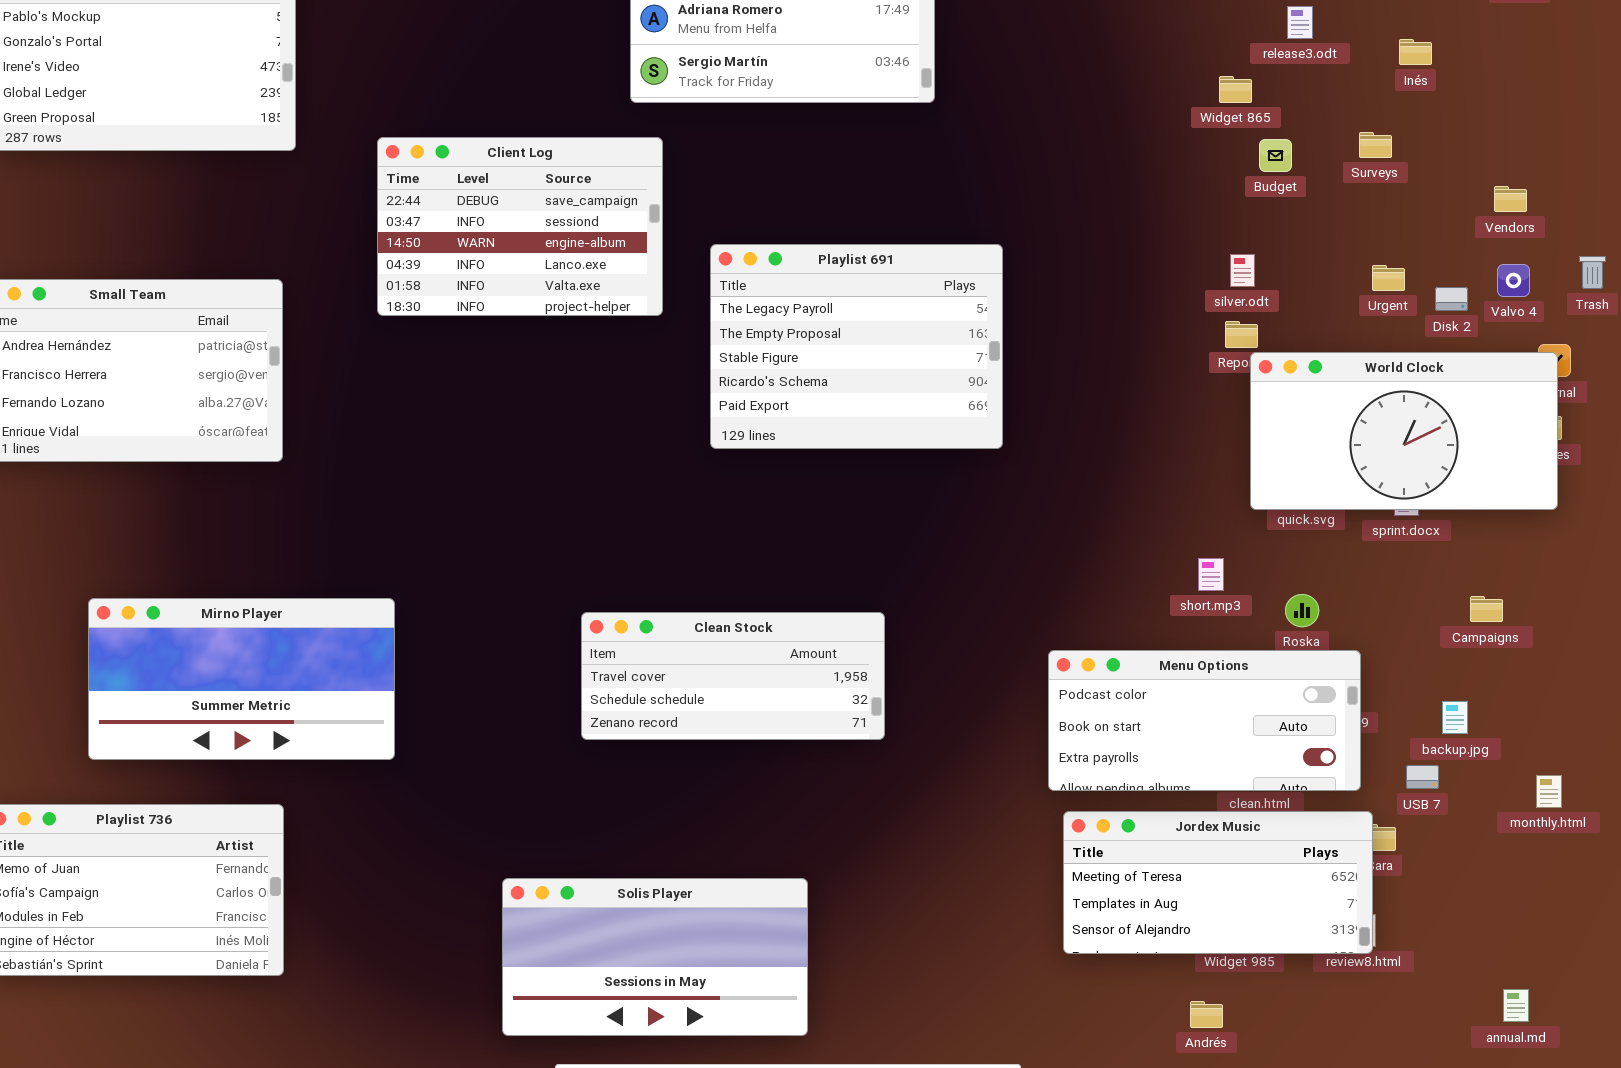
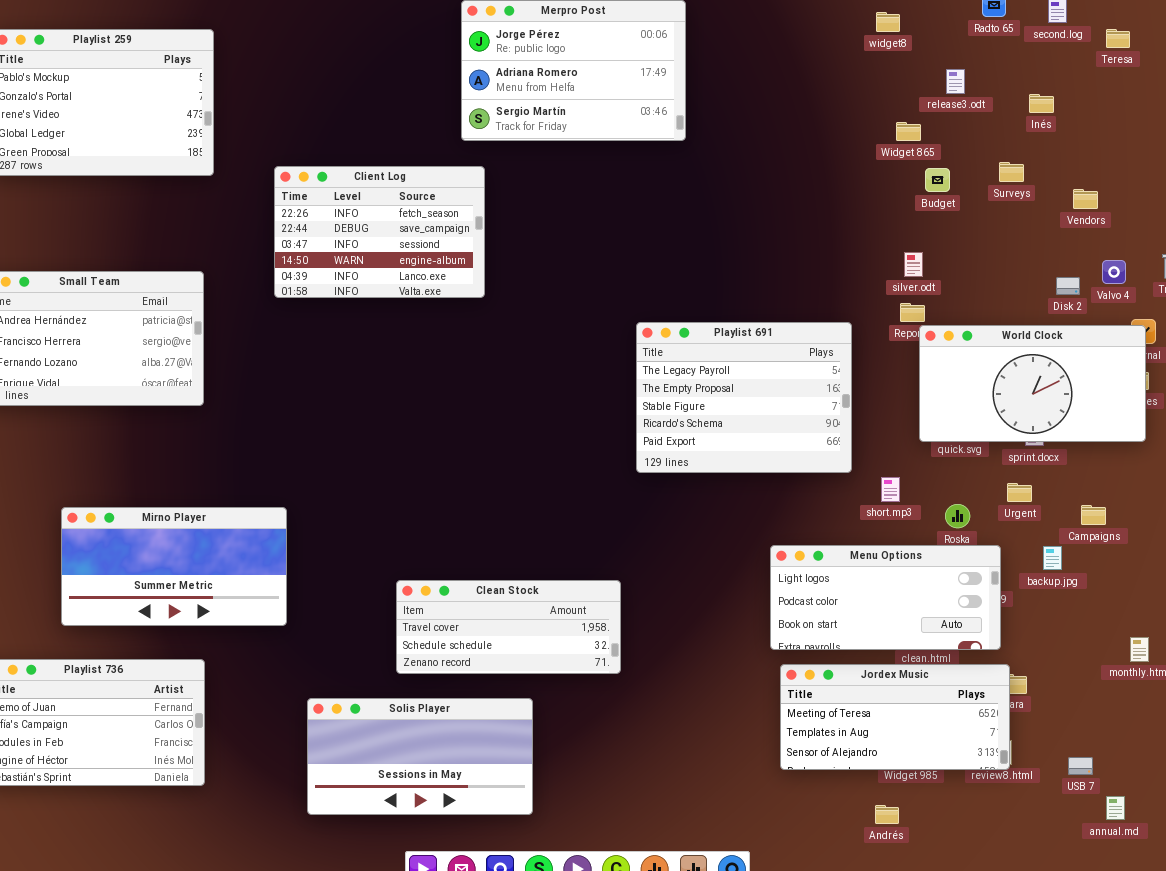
Client Log: [377,137,663,316] -> [274,166,485,298], scrolled up 1 row
Vendors: [1494,186,1527,212] -> [1073,189,1098,209], moved
Playlist 691: [710,244,1003,449] -> [636,322,852,473], moved
Urgent: [1372,265,1405,291] -> [1007,483,1032,502], moved
Clean Stock: [581,612,885,740] -> [396,580,621,674], moved
Menu Options: [1048,650,1361,791] -> [770,545,1001,650], scrolled up 1 row
backup.jpg: [1442,701,1468,734] -> [1043,546,1062,570], moved
USB 7: [1406,765,1439,789] -> [1068,757,1093,775], moved
Solis Player: [502,878,808,1036] -> [307,698,533,815], moved

